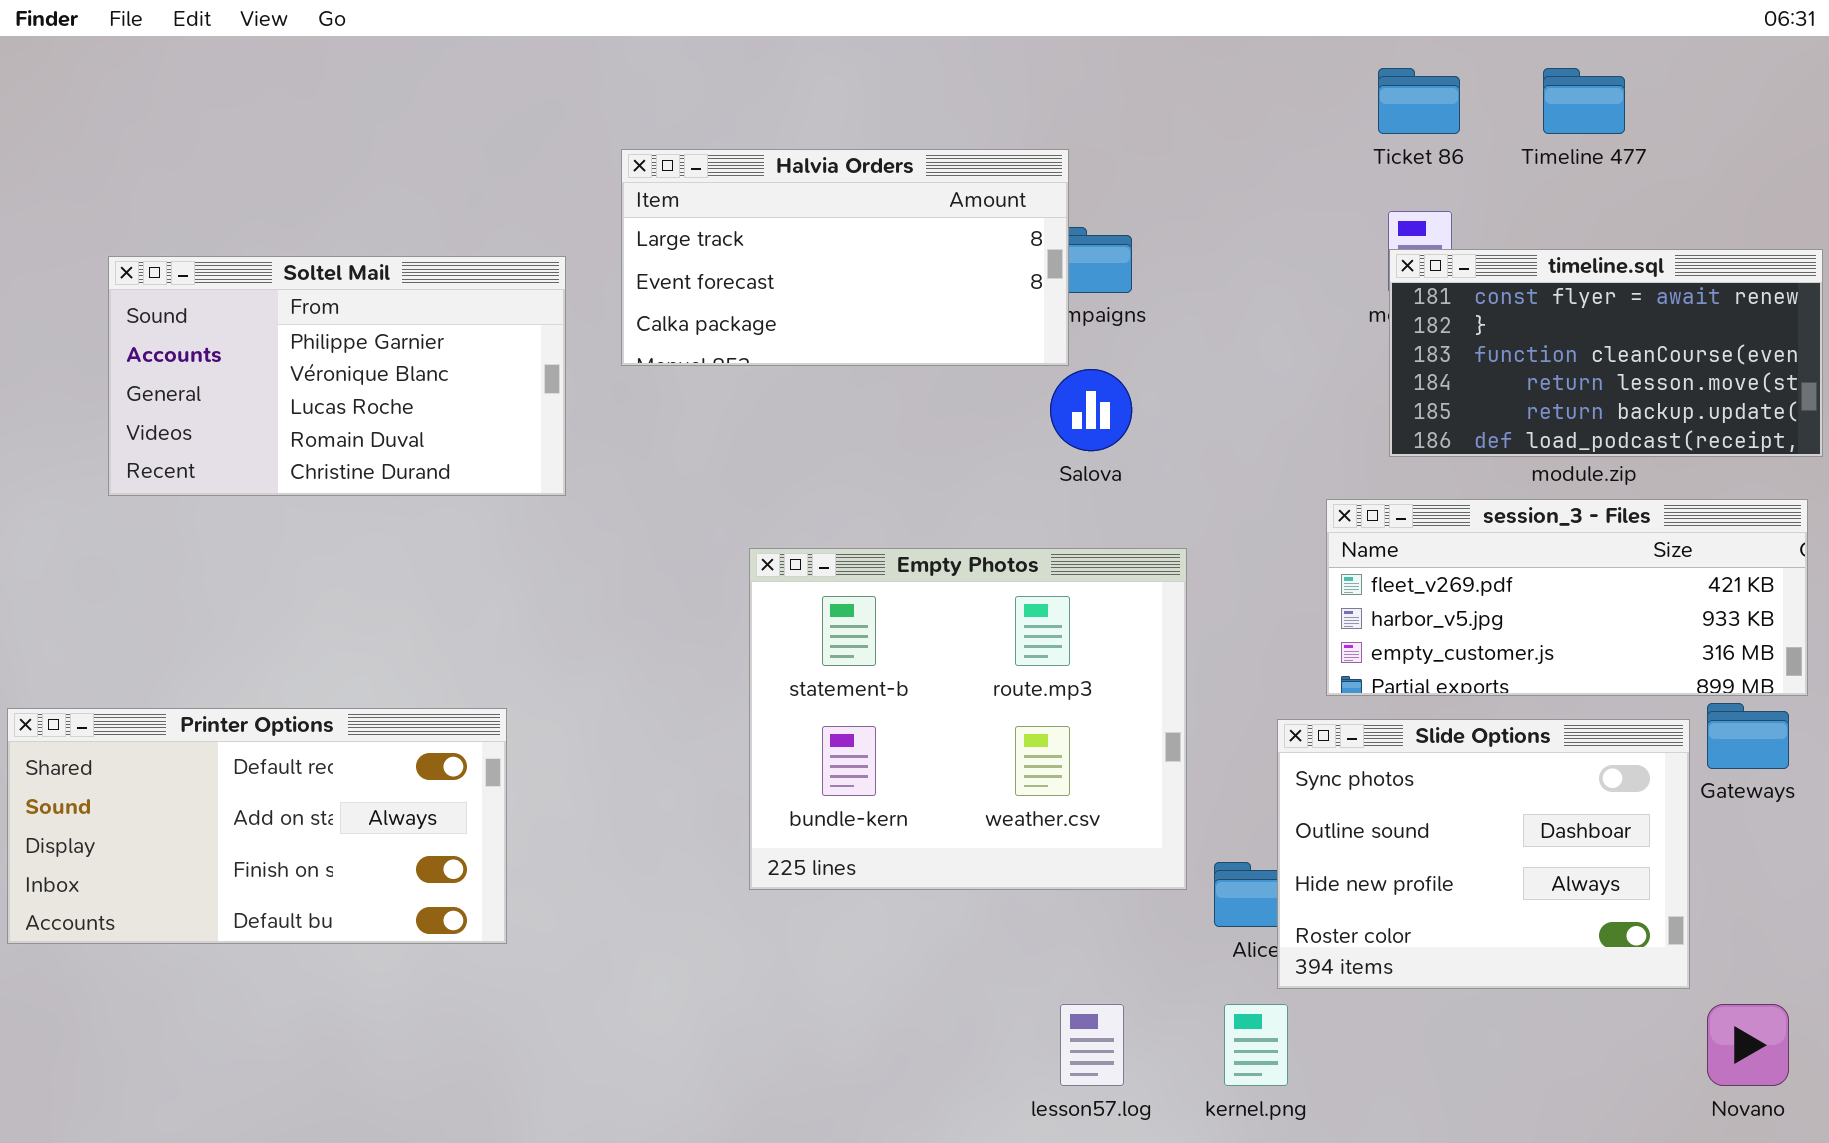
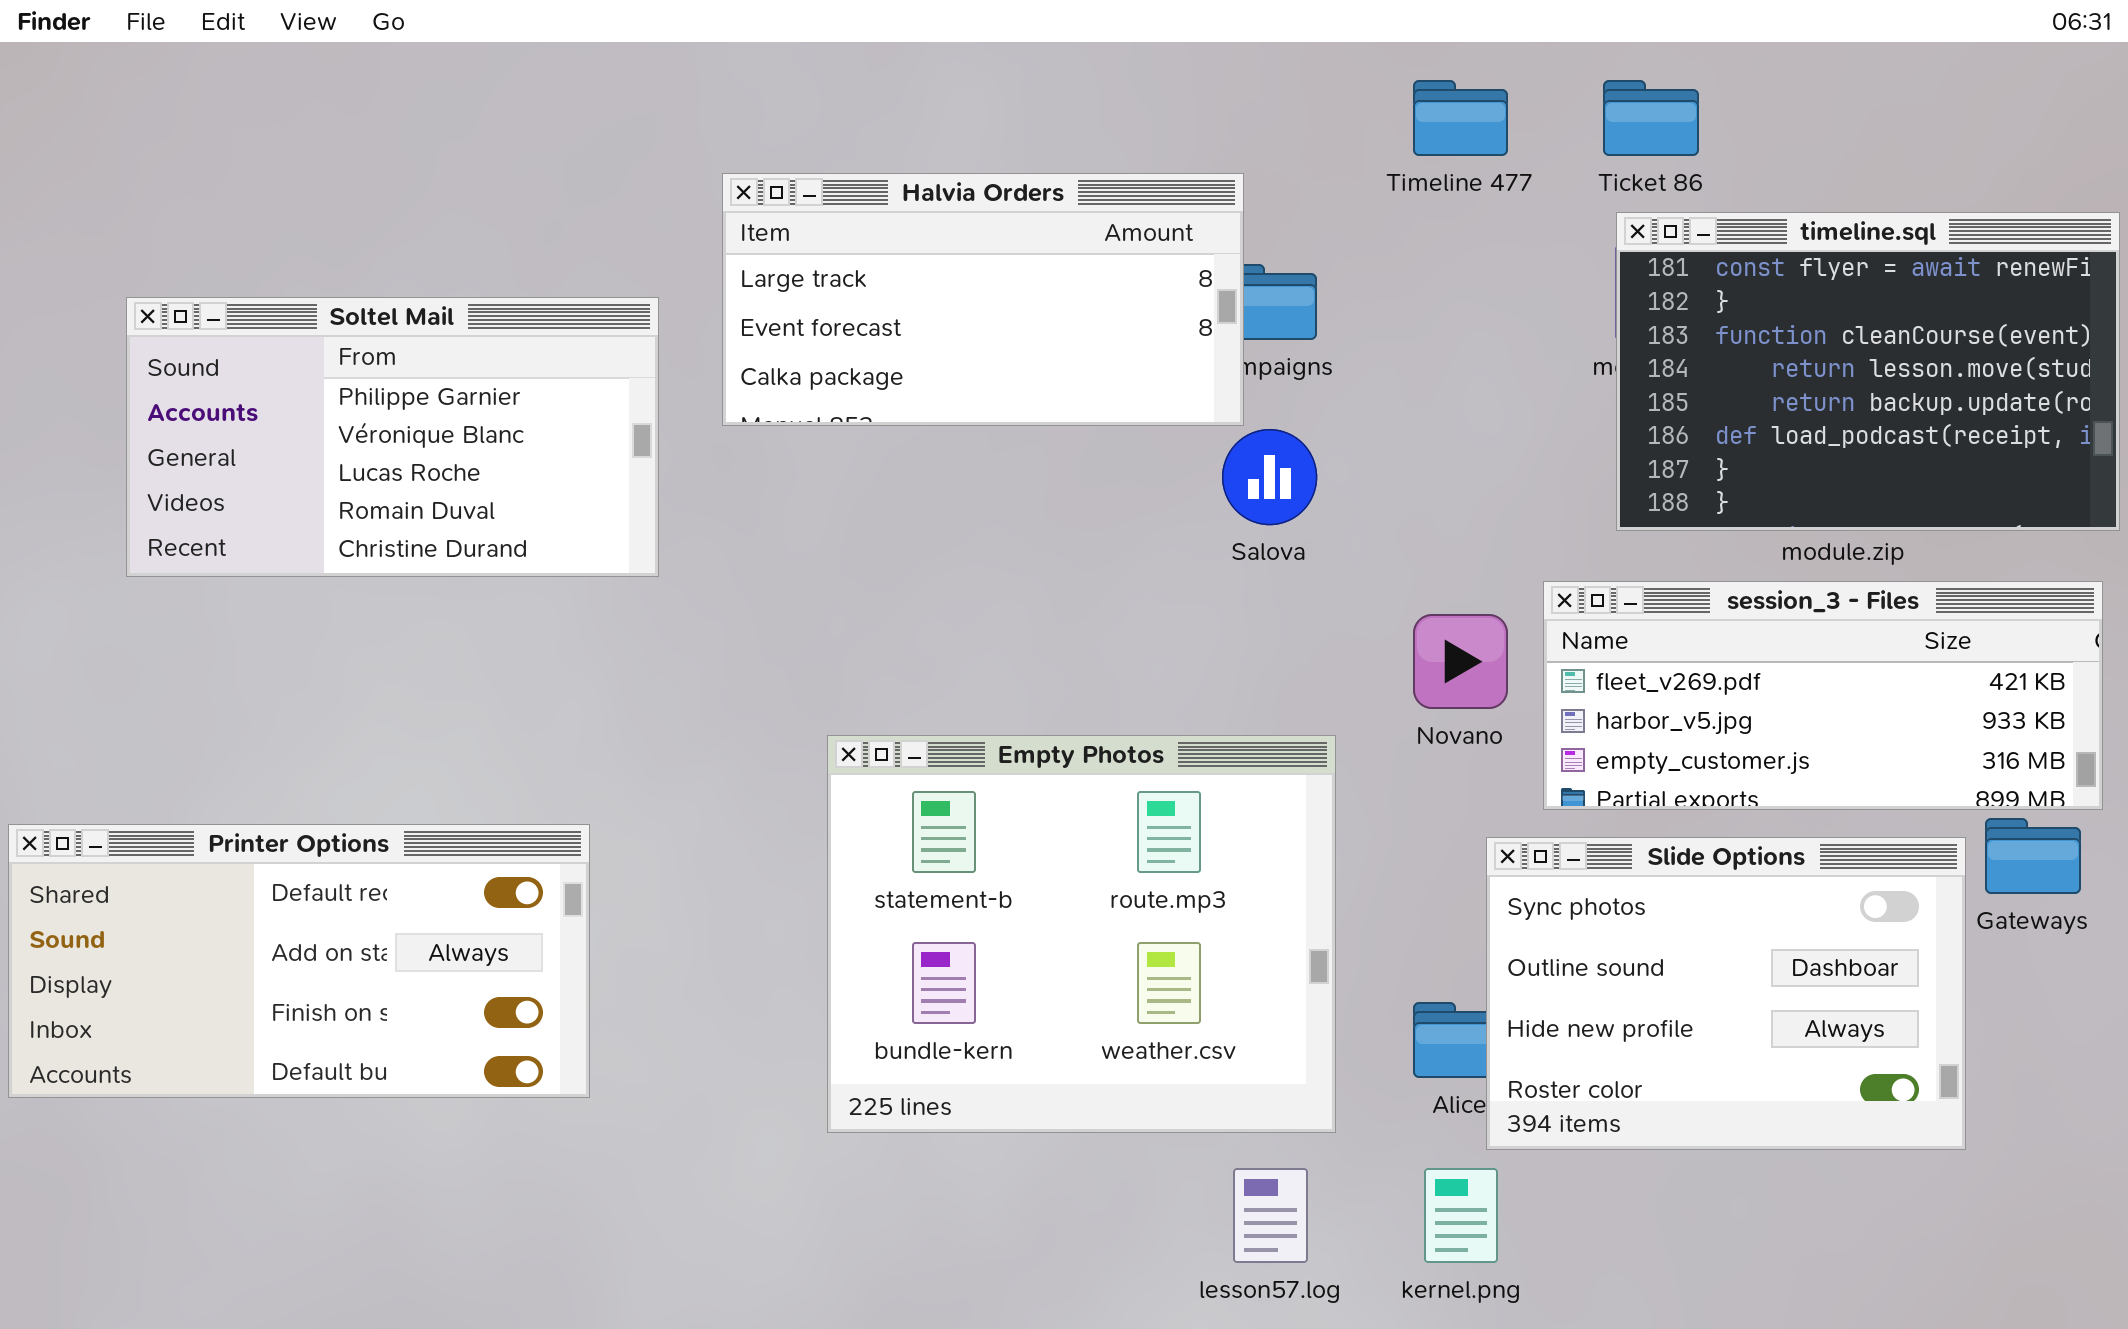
Timeline 477: [1543,68,1625,134] -> [1413,80,1508,156], moved
timeline.sql: [1389,249,1823,457] -> [1616,212,2120,531], resized
Empty Photos: [749,548,1187,890] -> [827,735,1336,1133], moved
Novano: [1707,1004,1789,1086] -> [1413,614,1508,709], moved

